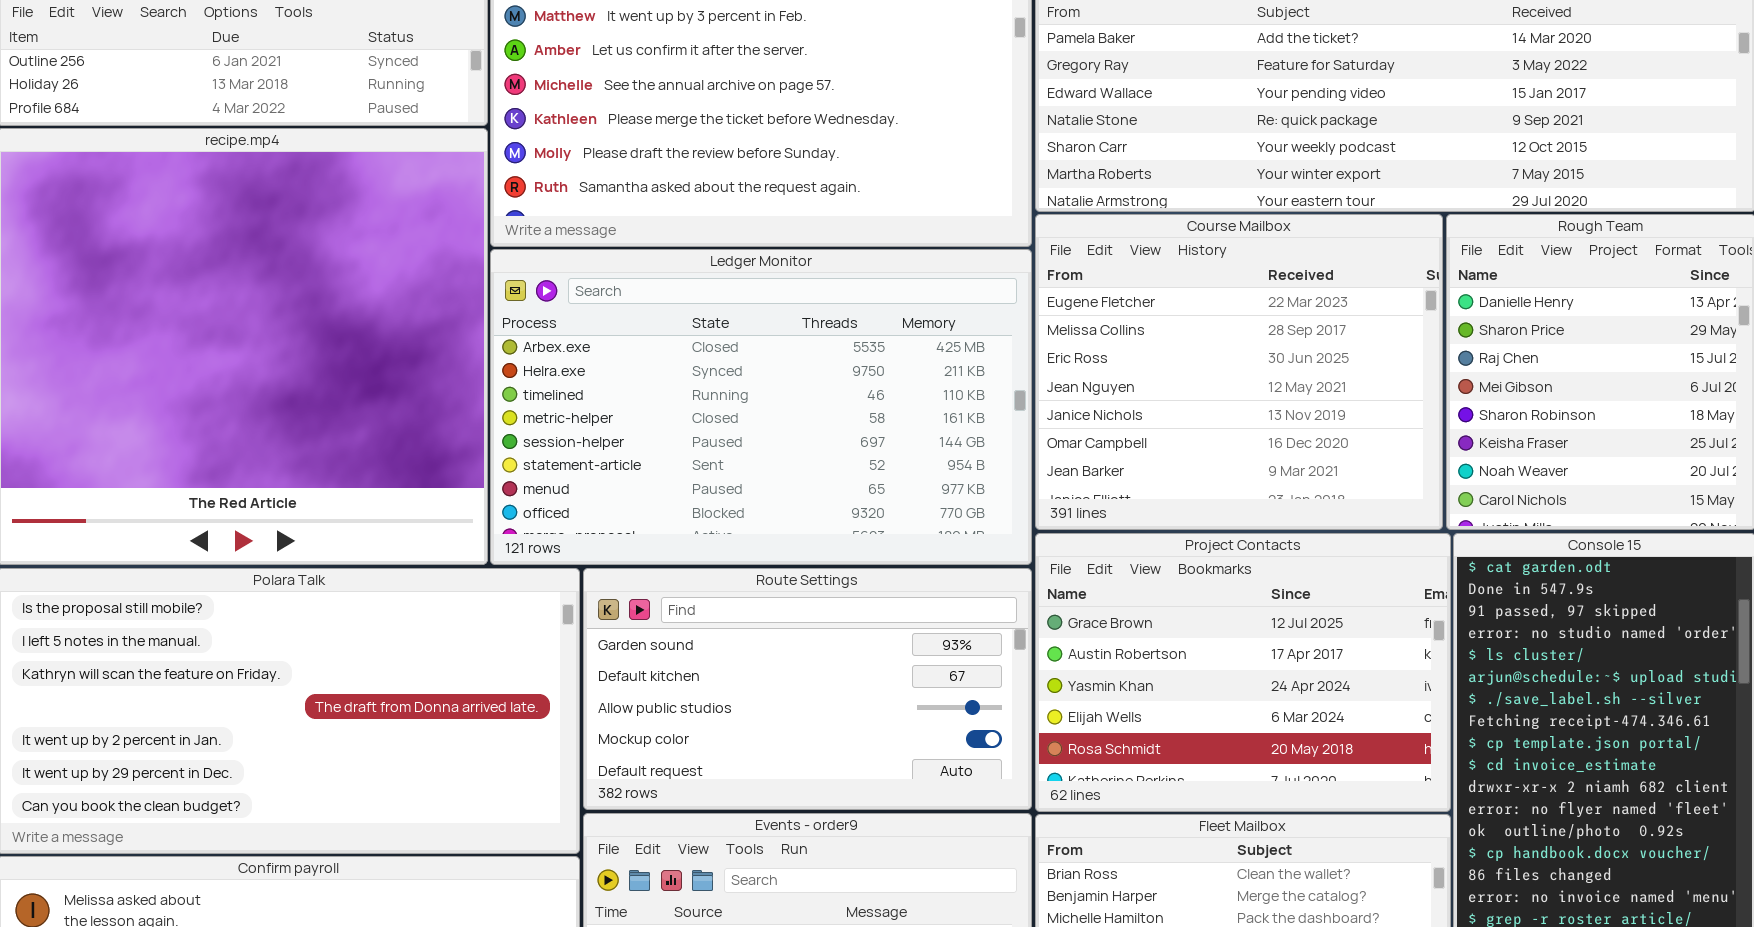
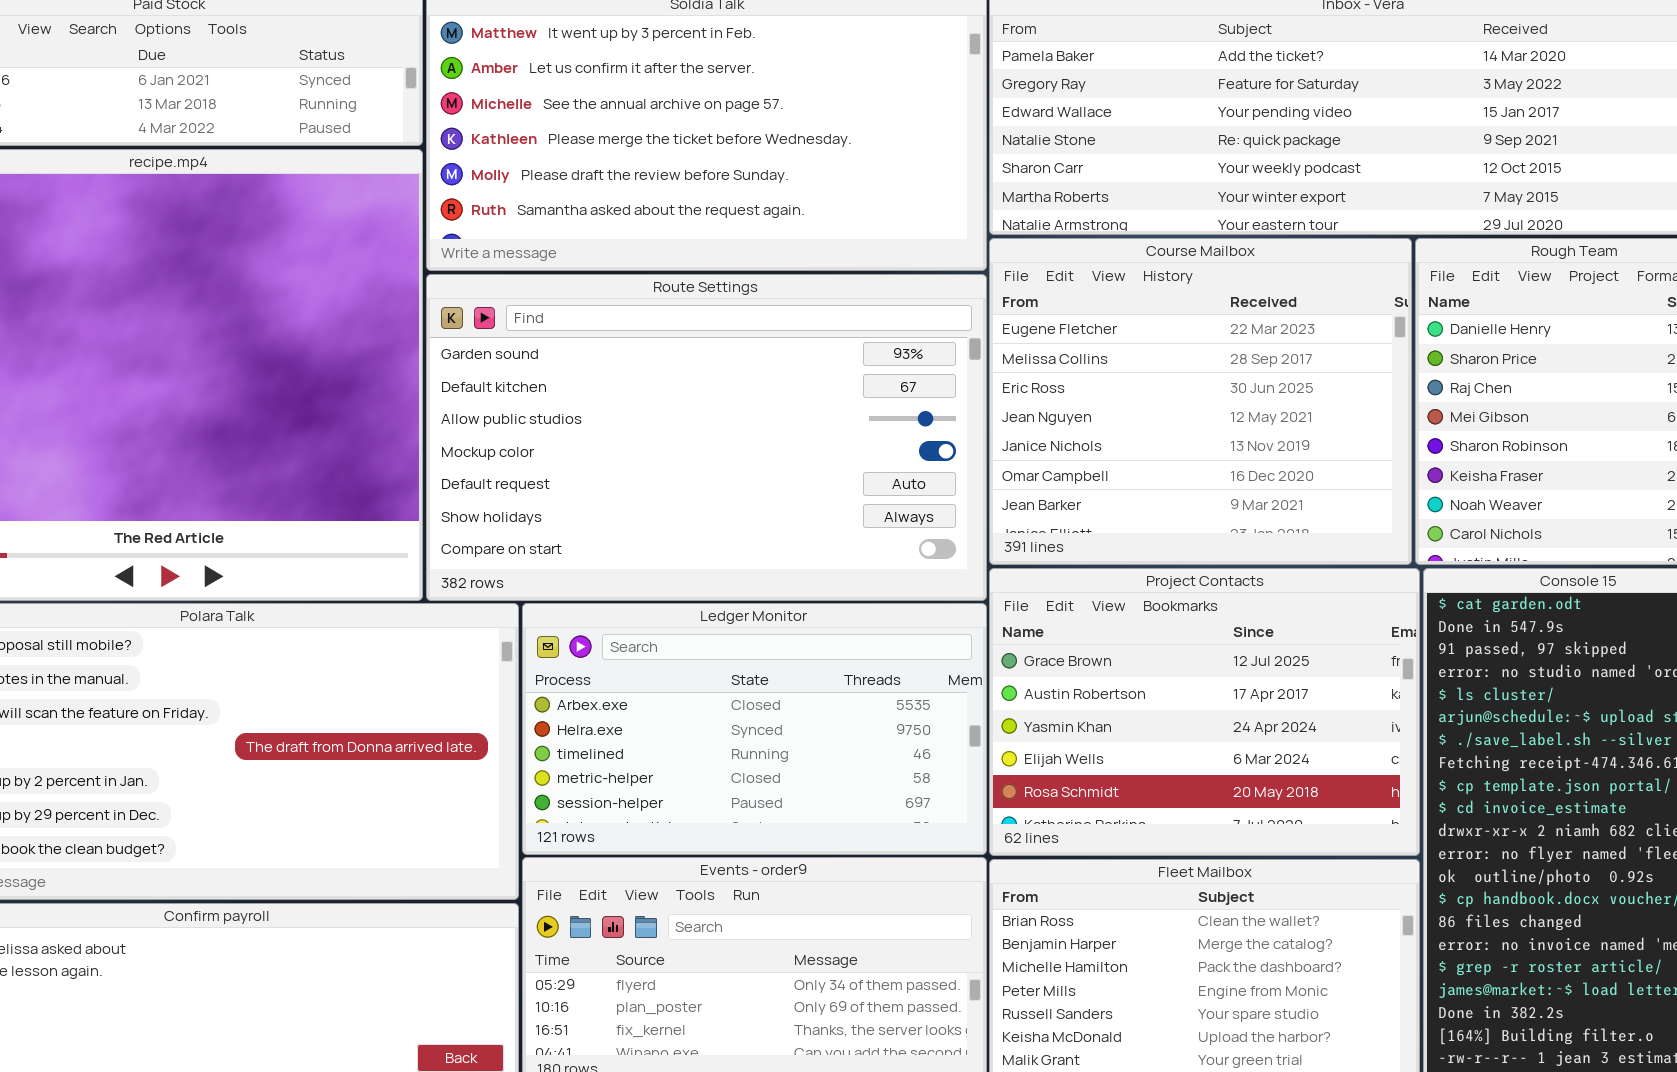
Ledger Monitor: [490,249,1032,565] -> [522,603,987,855], moved, resized
Route Settings: [583,568,1032,810] -> [426,274,987,601], moved, resized

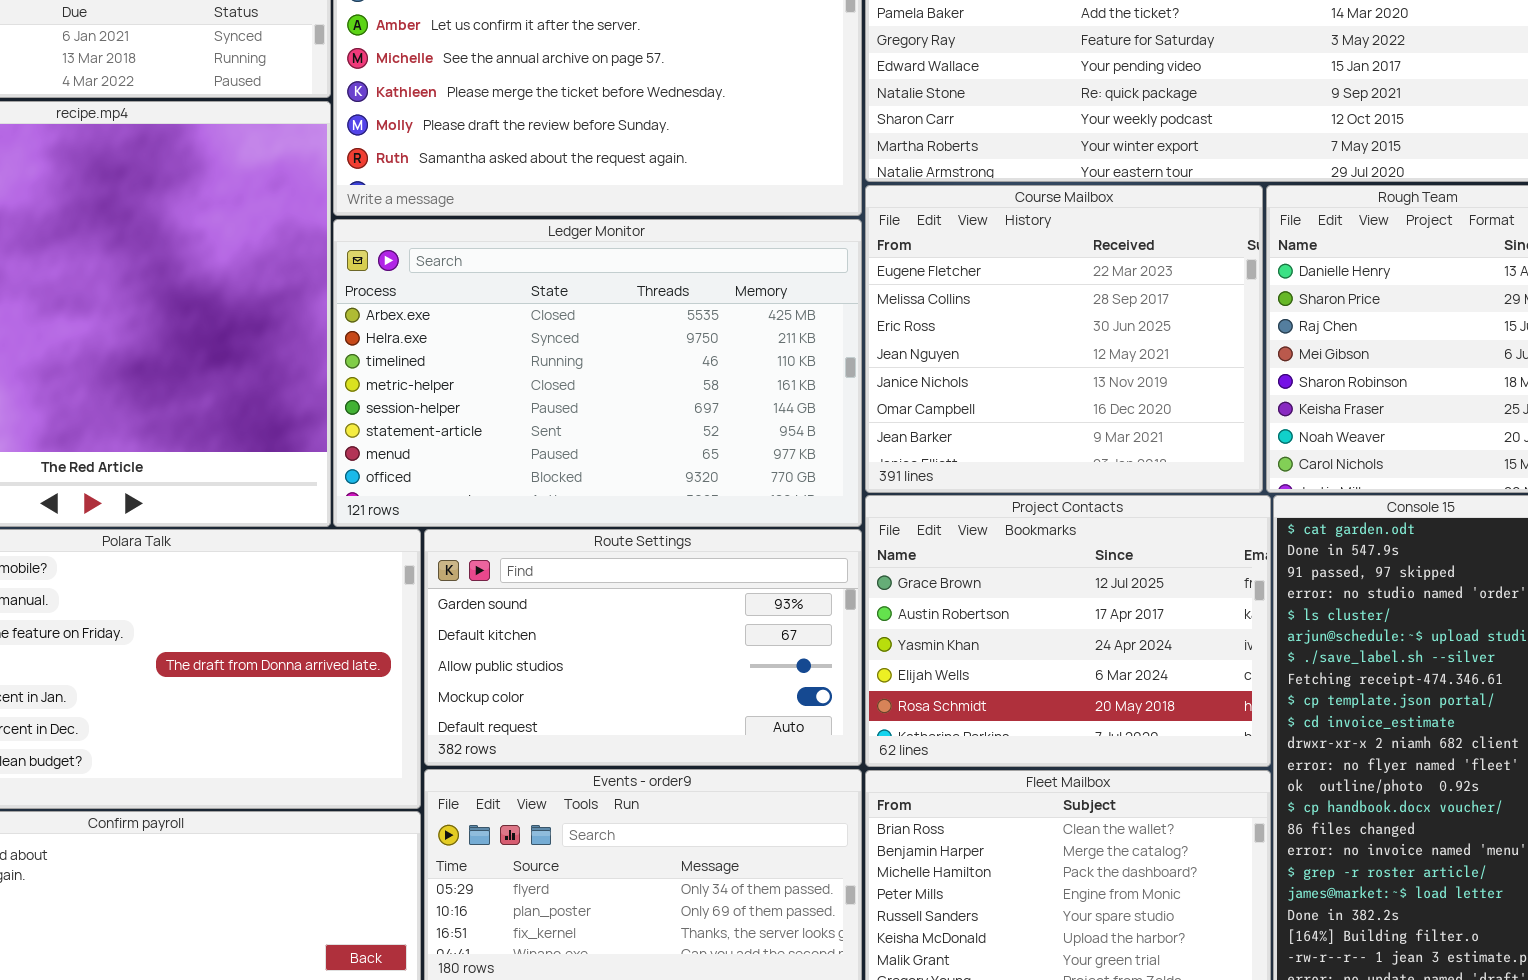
Route Settings: [426,274,987,601] -> [424,529,862,766], moved, resized
Ledger Monitor: [522,603,987,855] -> [333,219,862,527], moved, resized

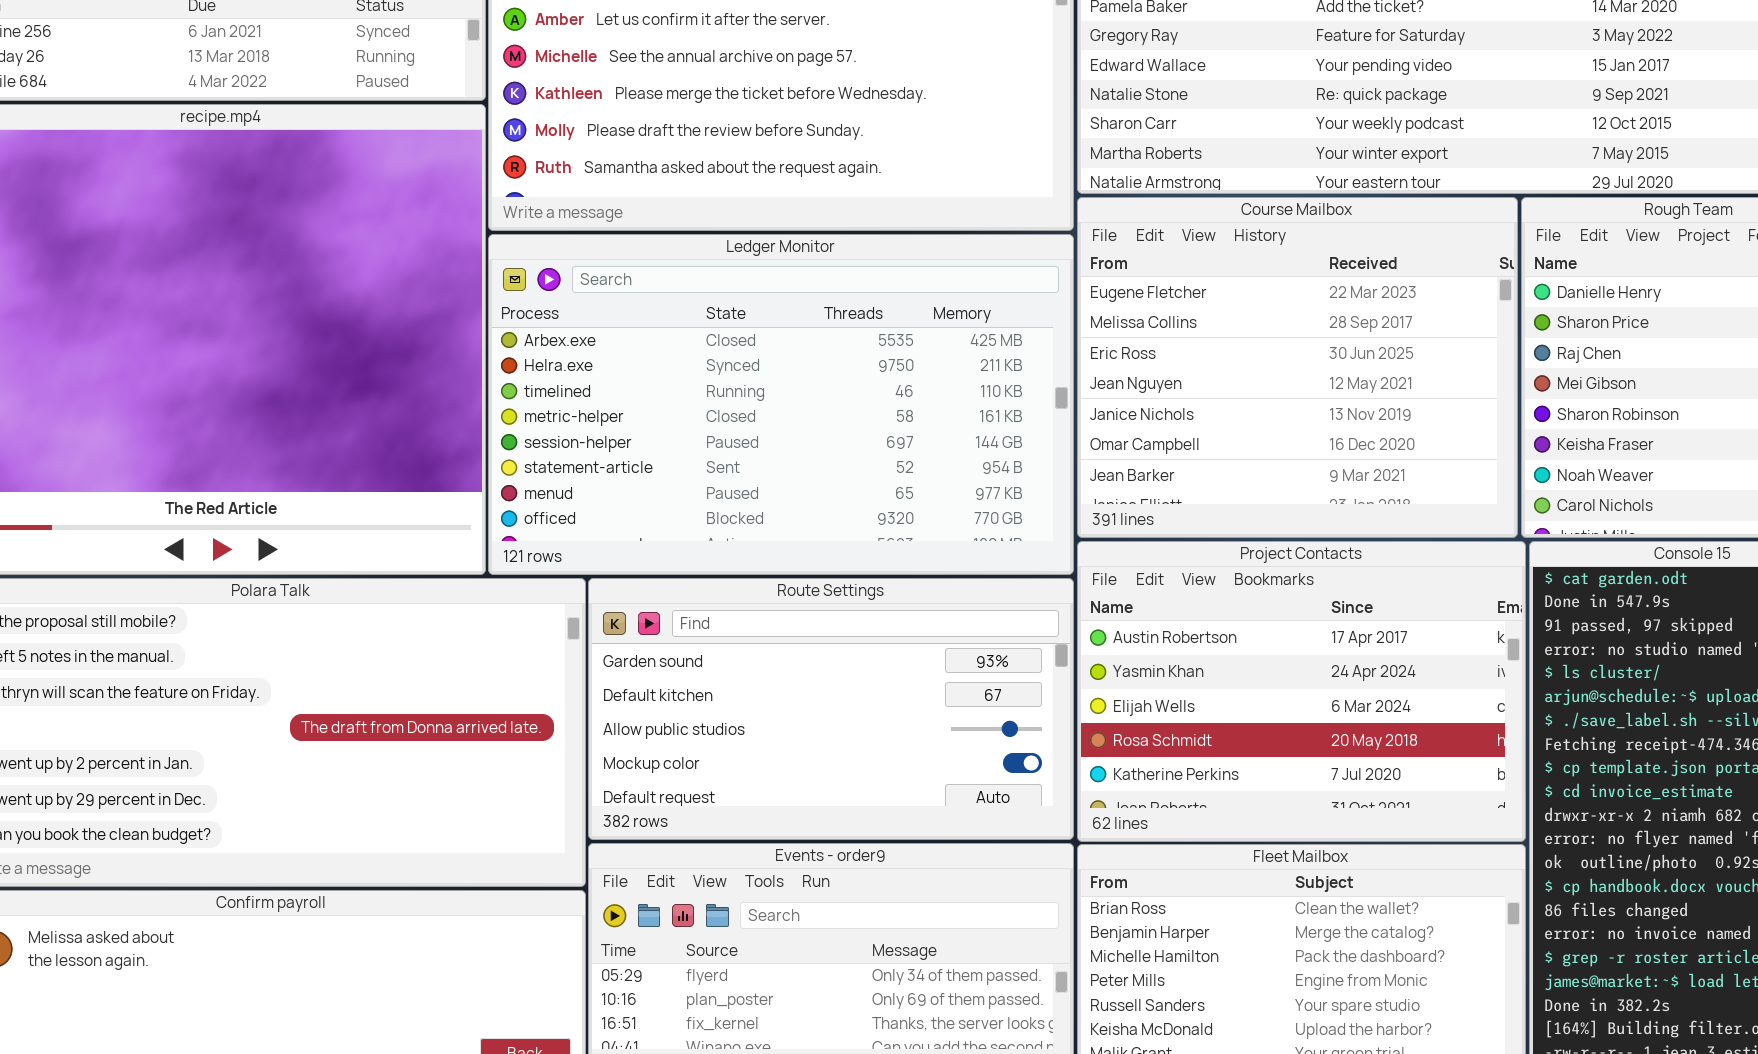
Project Contacts: [865,495,1271,767] -> [1077,541,1526,842], scrolled down 1 row

